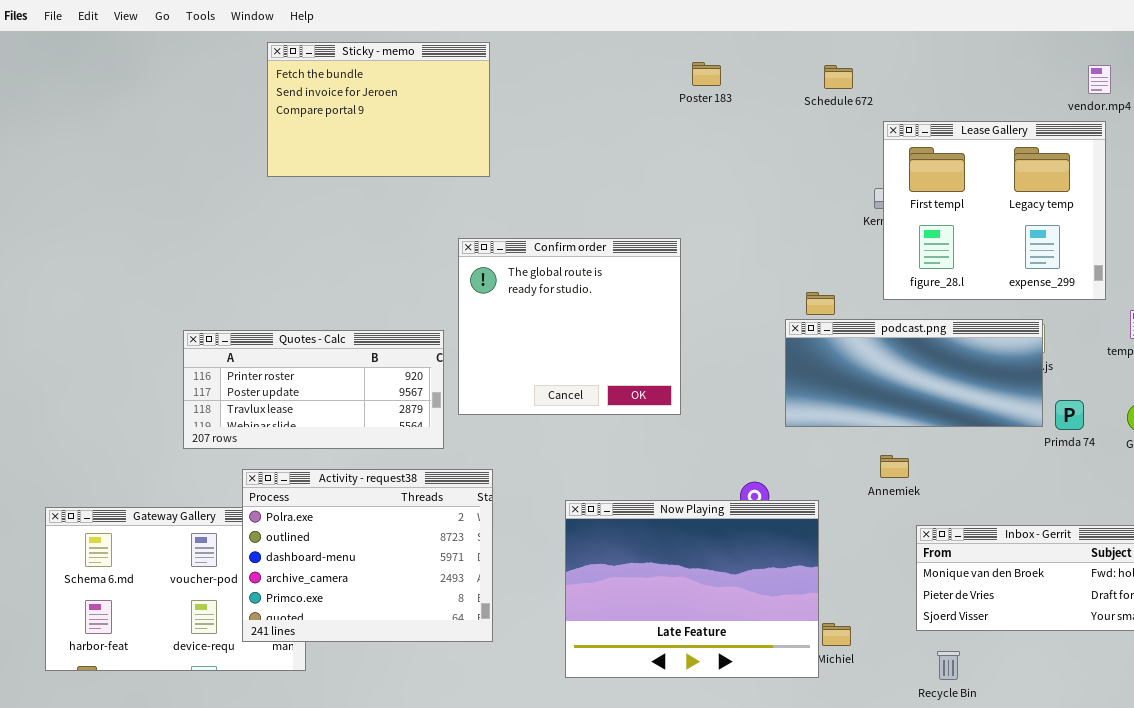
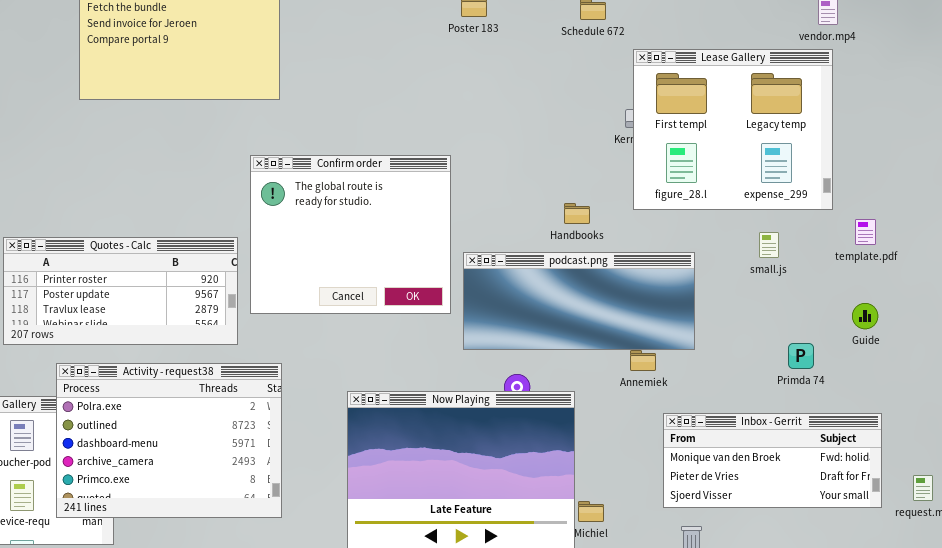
podcast.png: [785,319,1043,427] -> [463,252,695,350], moved
Primda 74: [1055,400,1084,430] -> [788,343,814,369], moved

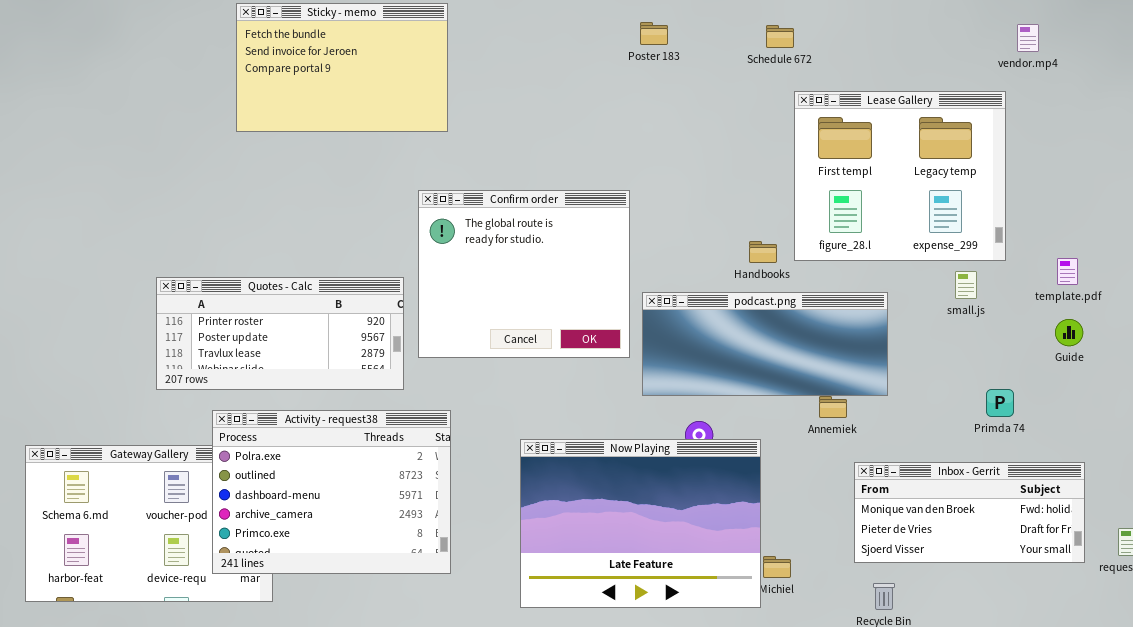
Lease Gallery: [633,49,833,210] -> [794,91,1006,261], moved
Guide: [852,303,878,329] -> [1055,319,1083,346], moved

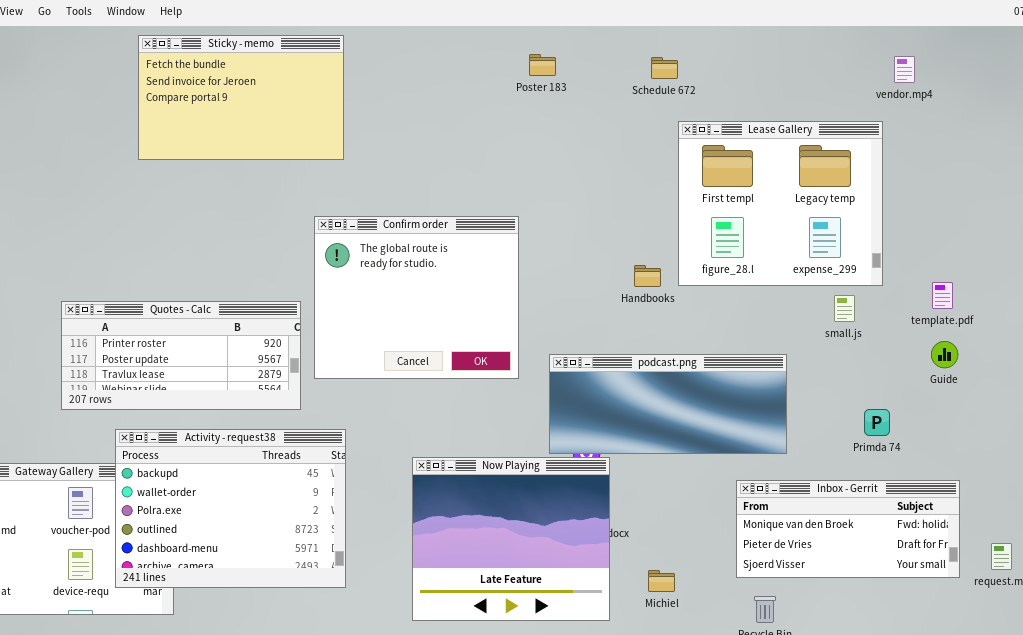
podcast.png: [642,292,888,396] -> [549,354,787,454], moved
Activity - request38: [212,410,451,574] -> [115,429,346,588], scrolled up 2 rows
Now Playing: [520,439,761,608] -> [412,457,610,621], resized

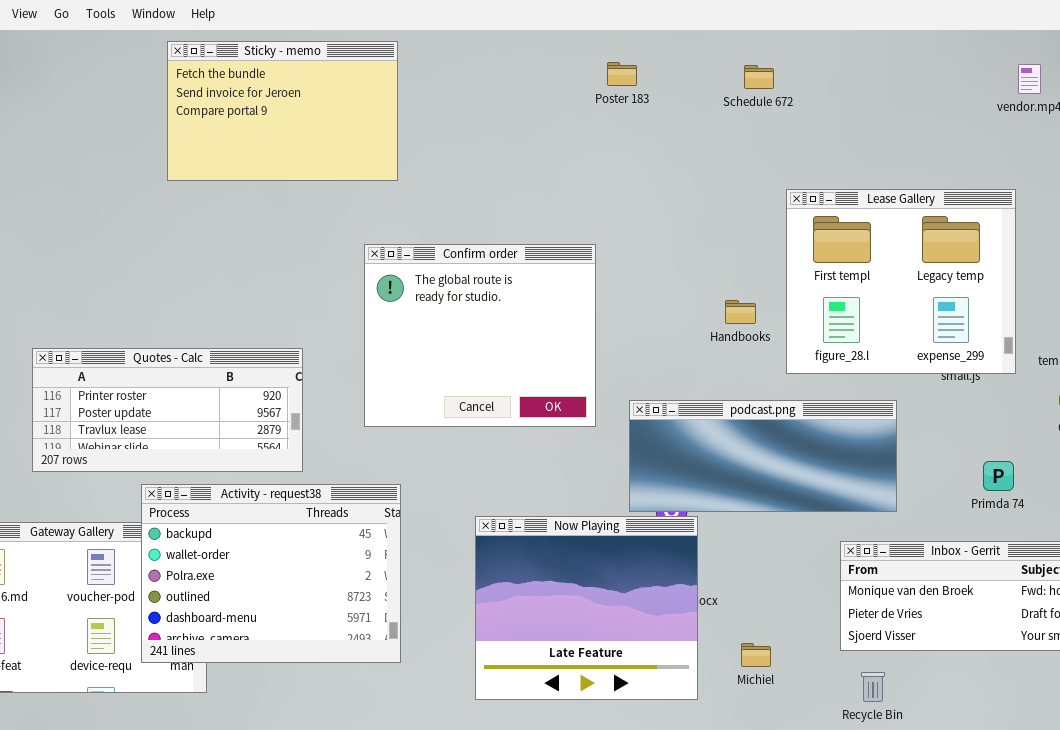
Lease Gallery: [678,121,883,286] -> [786,189,1016,374], moved
Quotes - Calc: [61,301,301,410] -> [32,348,303,472], moved

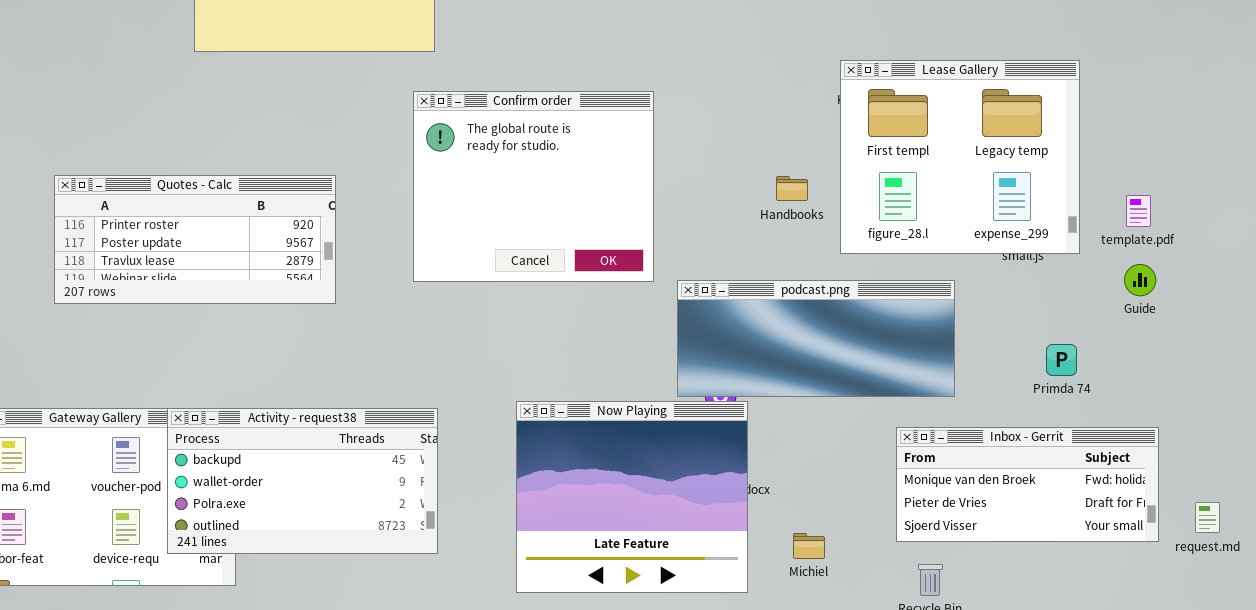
Confirm order: [364,244,596,427] -> [413,91,654,282], moved
Quotes - Calc: [32,348,303,472] -> [54,175,336,304], moved
Activity - request38: [141,484,401,663] -> [167,408,438,554], resized

